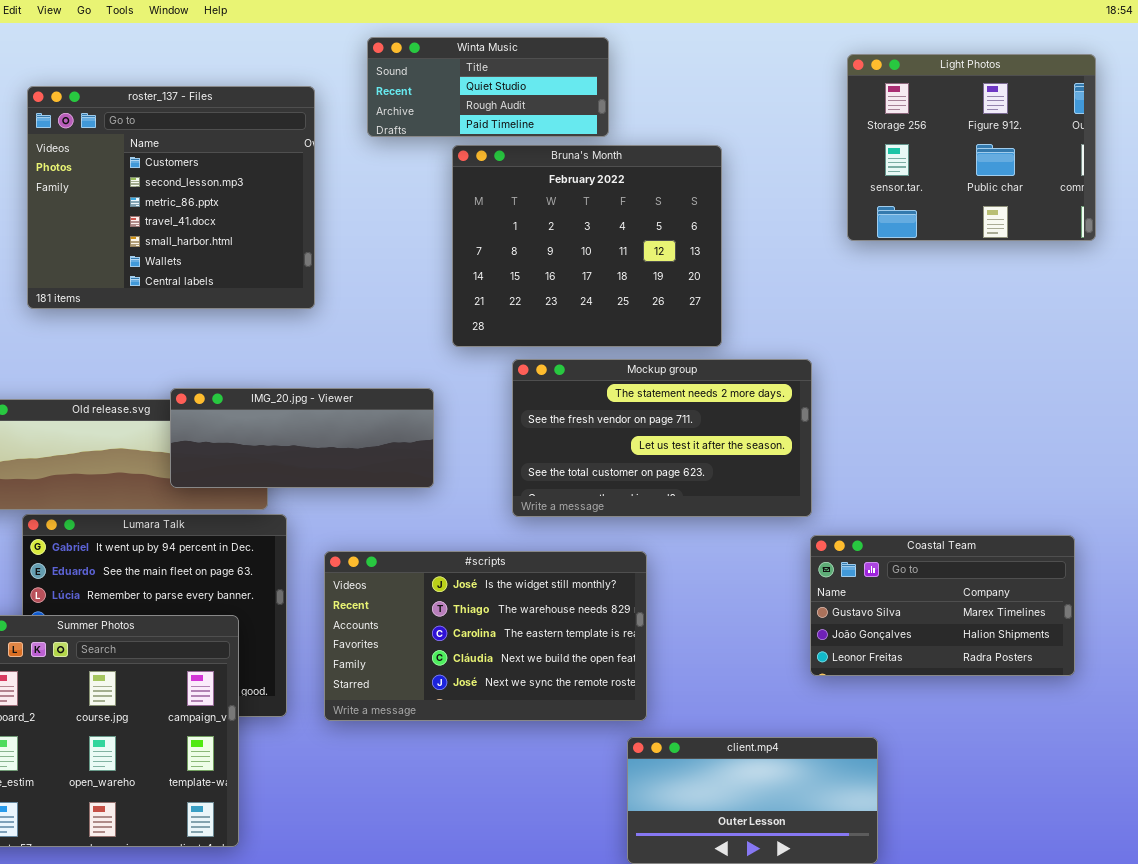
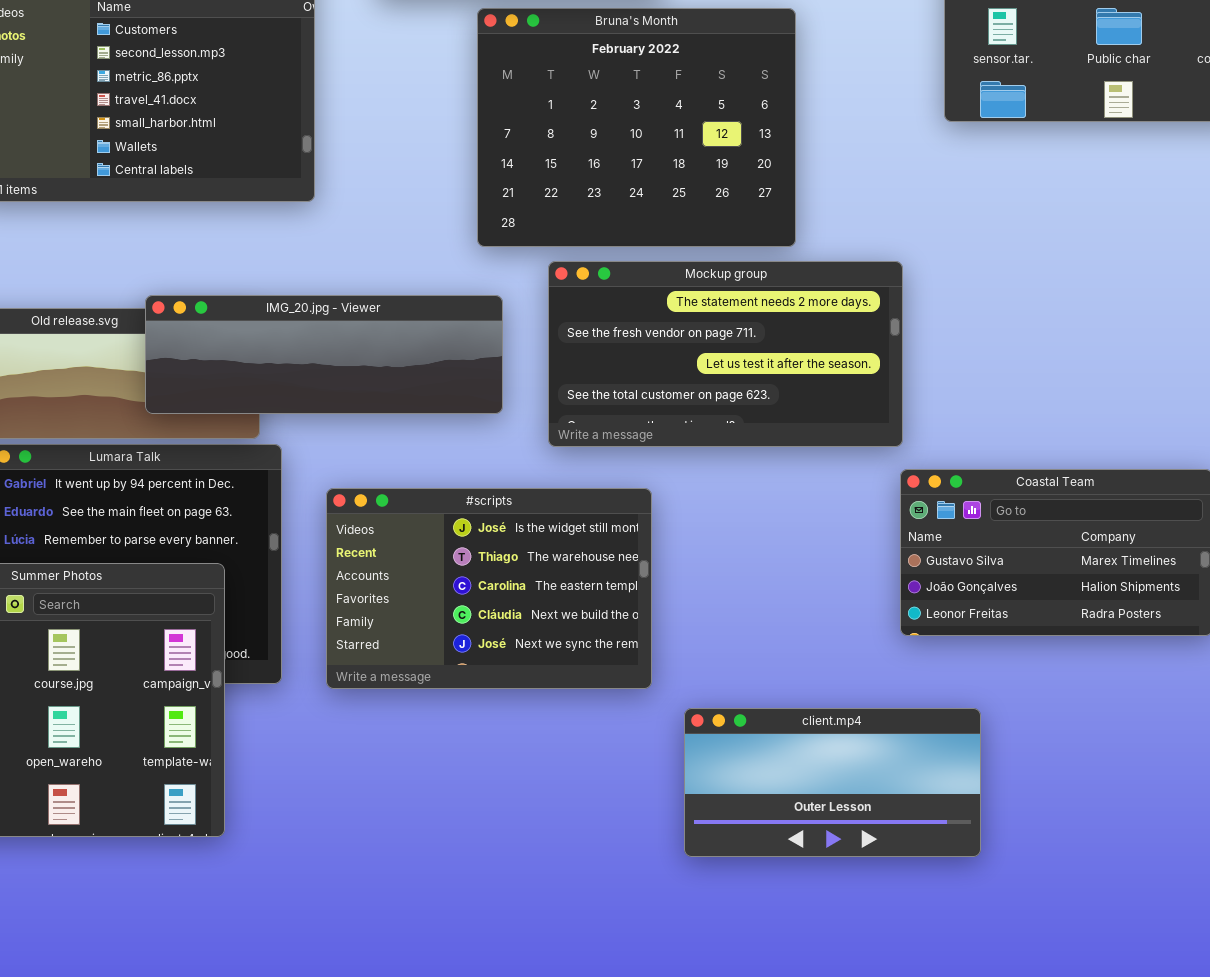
IMG_20.jpg - Viewer: [170,388,434,488] -> [145,295,503,414], resized
#scripts: [324,551,647,721] -> [326,488,652,689], resized

